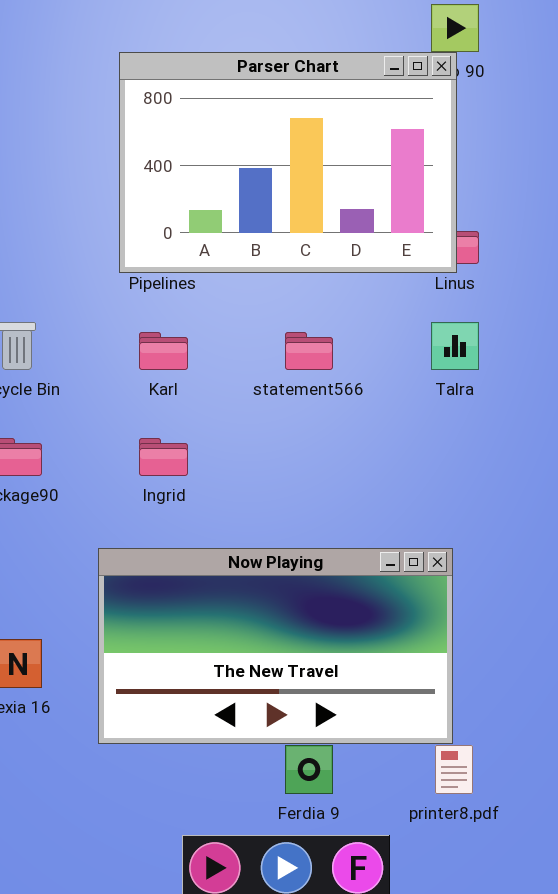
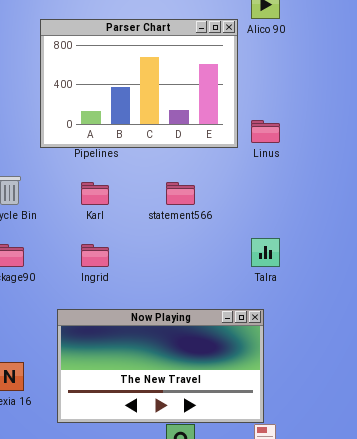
Parser Chart: [119,52,457,273] -> [40,19,238,148], moved
Talra: [431,322,479,370] -> [251,238,280,267], moved

